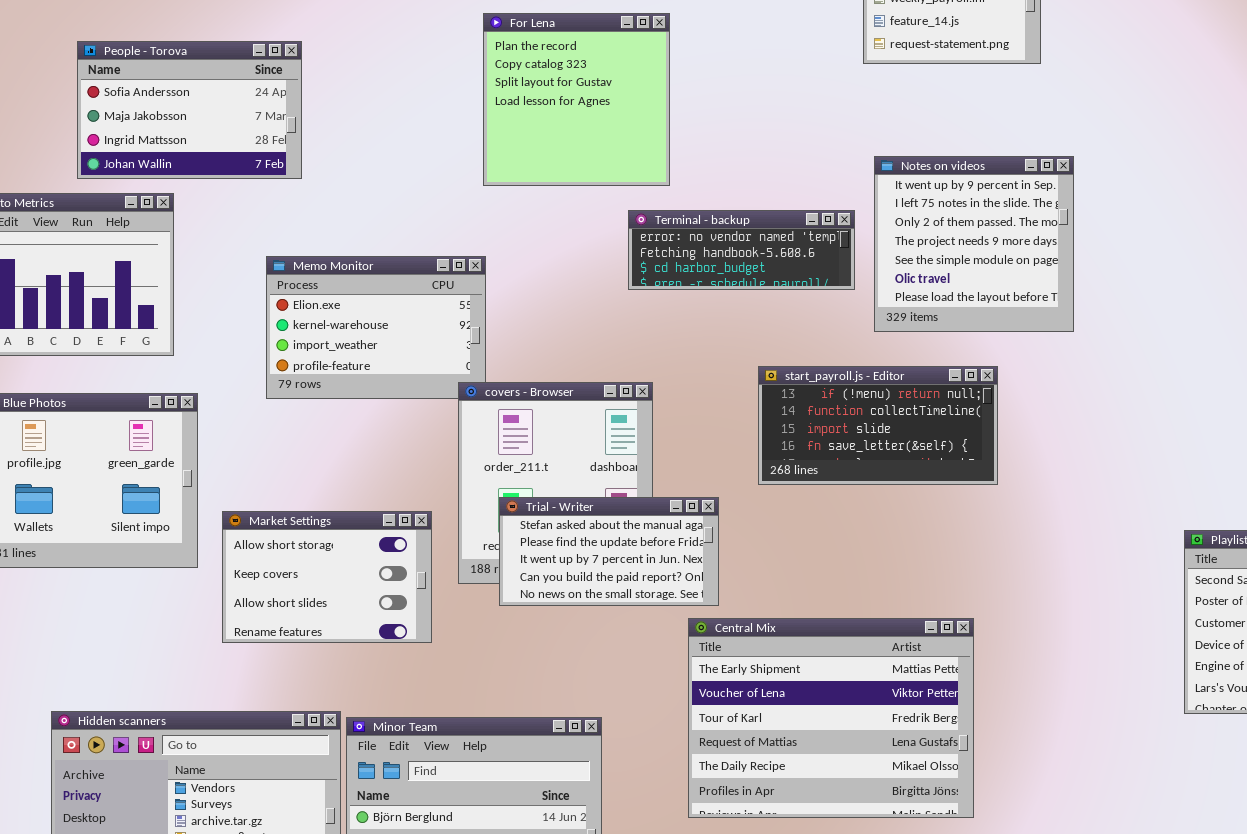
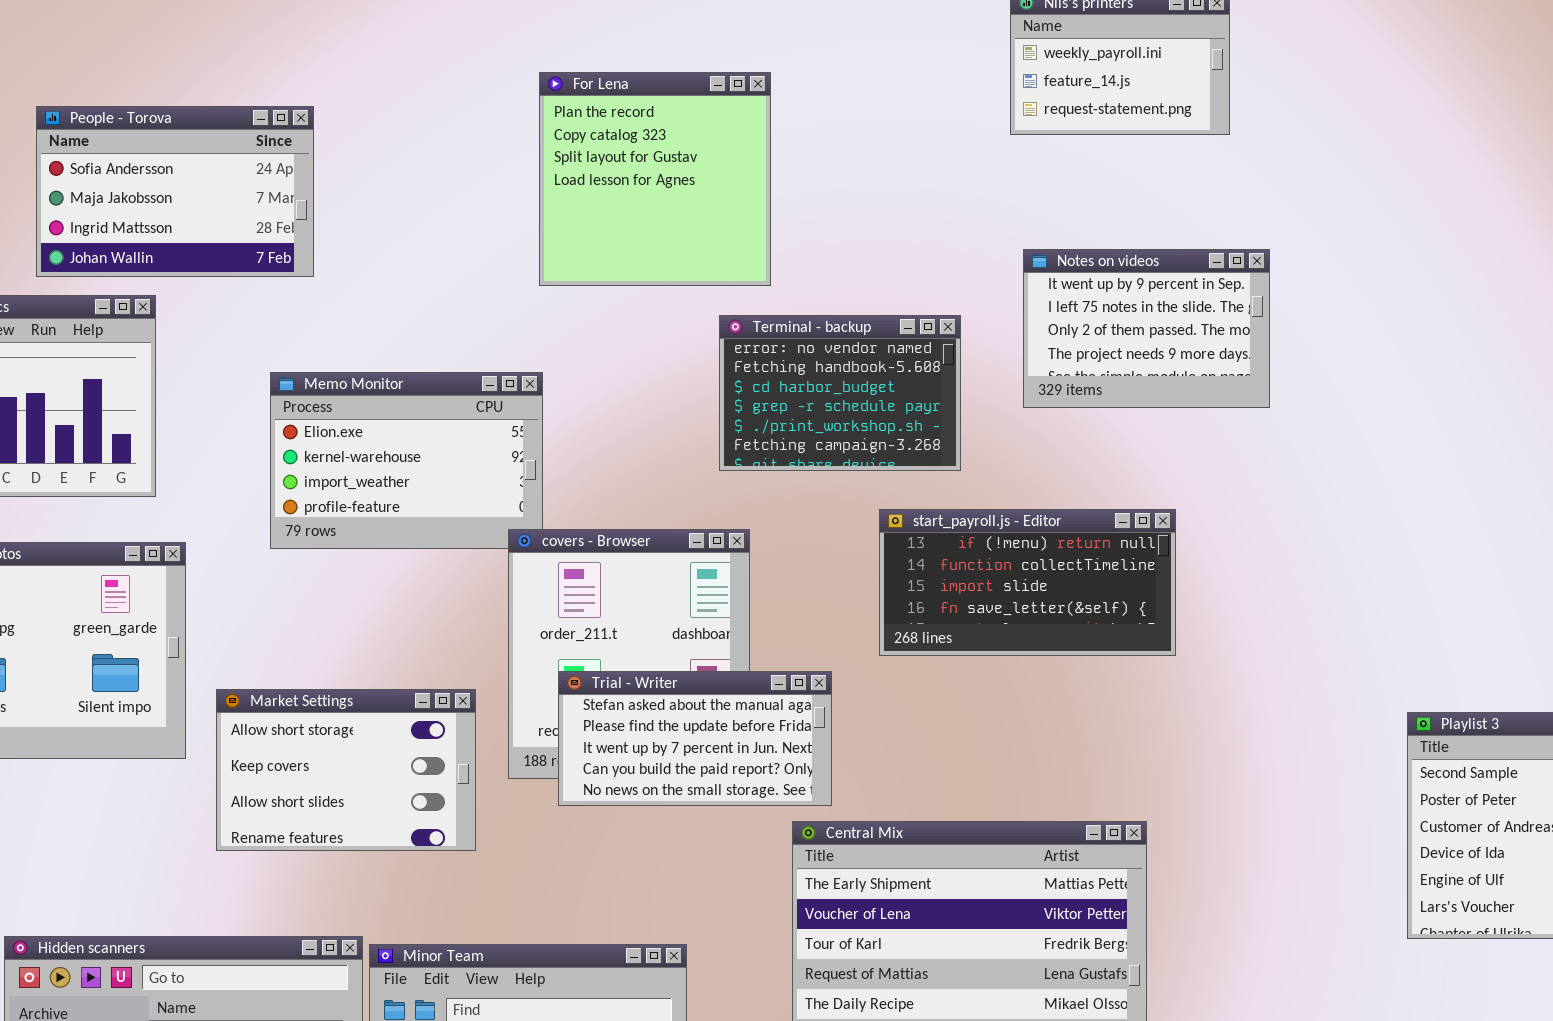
Notes on videos: [874,156,1074,332] -> [1023,249,1270,408], resized
Terminal - backup: [628,210,855,290] -> [719,315,961,471], resized

